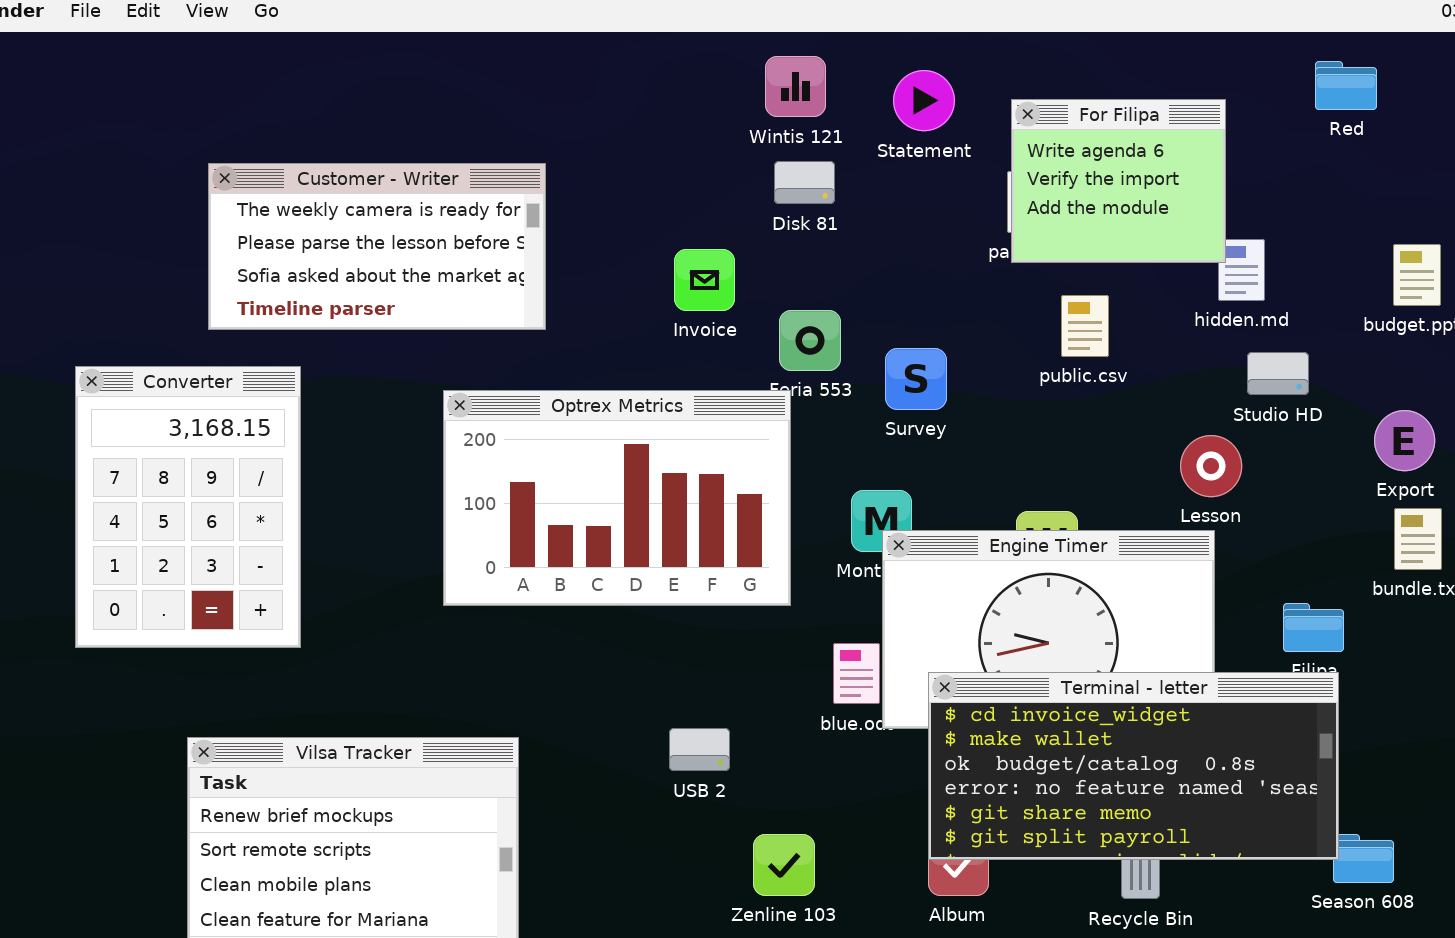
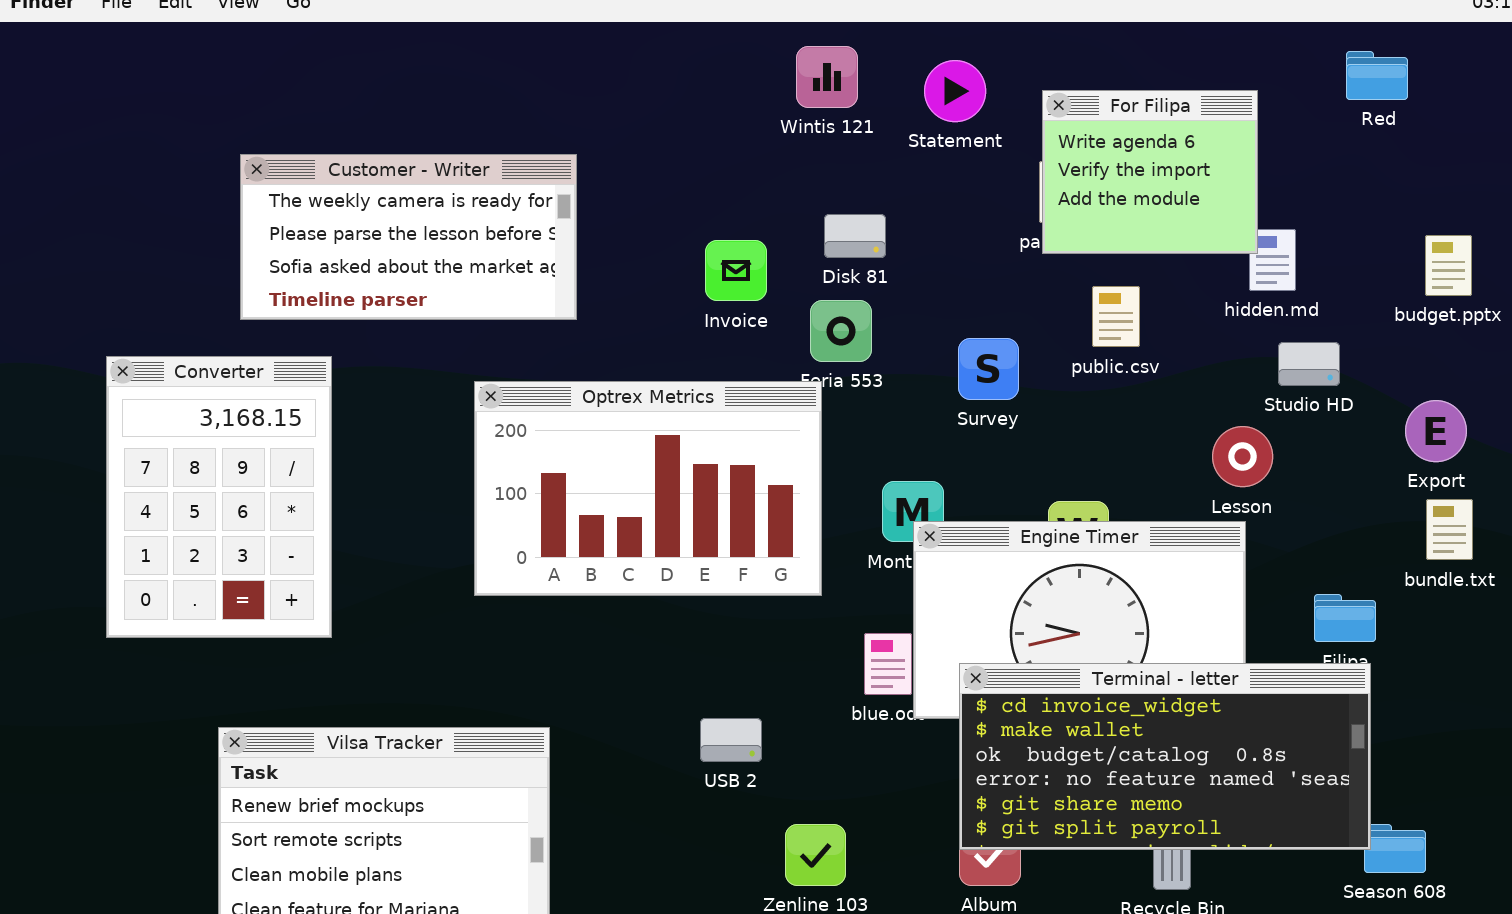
Disk 81: [774,161,835,204] -> [824,214,886,258], moved
Survey: [885,348,947,410] -> [958,338,1019,400], moved

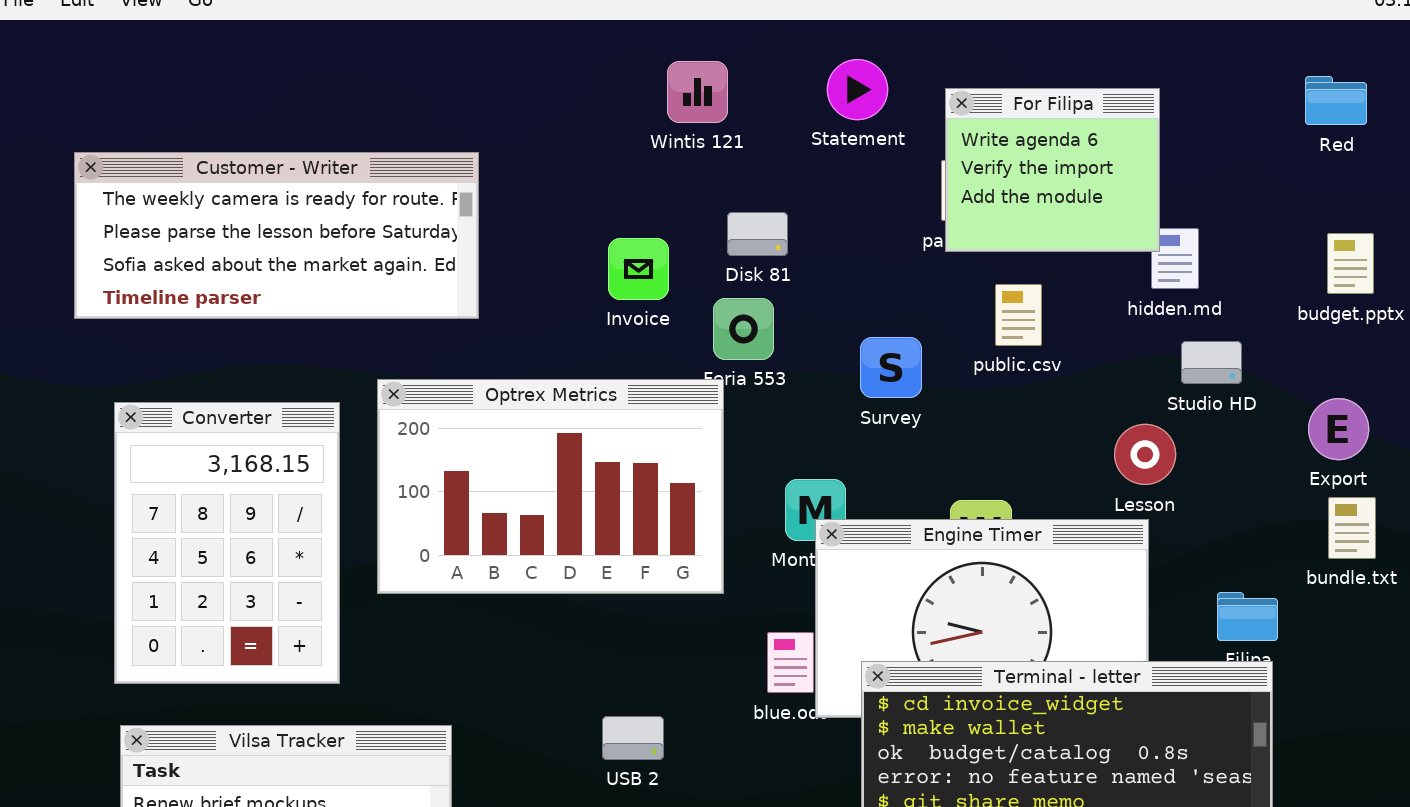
Wintis 121: [796,46,858,108] -> [667,61,728,123], moved
Red: [1346,51,1408,100] -> [1305,76,1367,125], moved
Customer - Writer: [240,154,577,320] -> [74,152,479,319], resized
Converter: [106,356,332,638] -> [114,402,340,684], moved

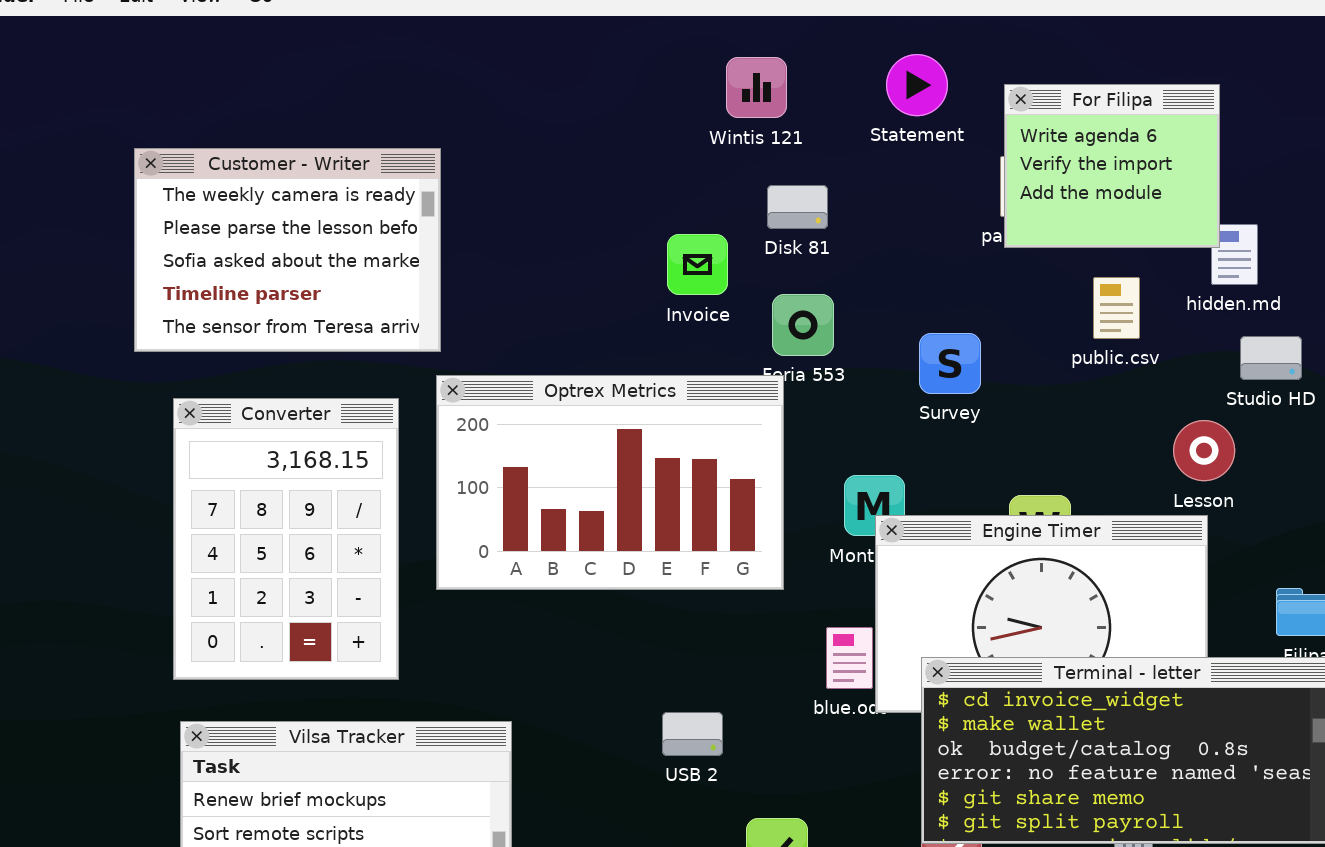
Customer - Writer: [74,152,479,319] -> [134,148,441,352], resized
Disk 81: [727,212,788,256] -> [767,185,828,229], moved
public.csv: [995,284,1042,346] -> [1093,277,1140,339], moved

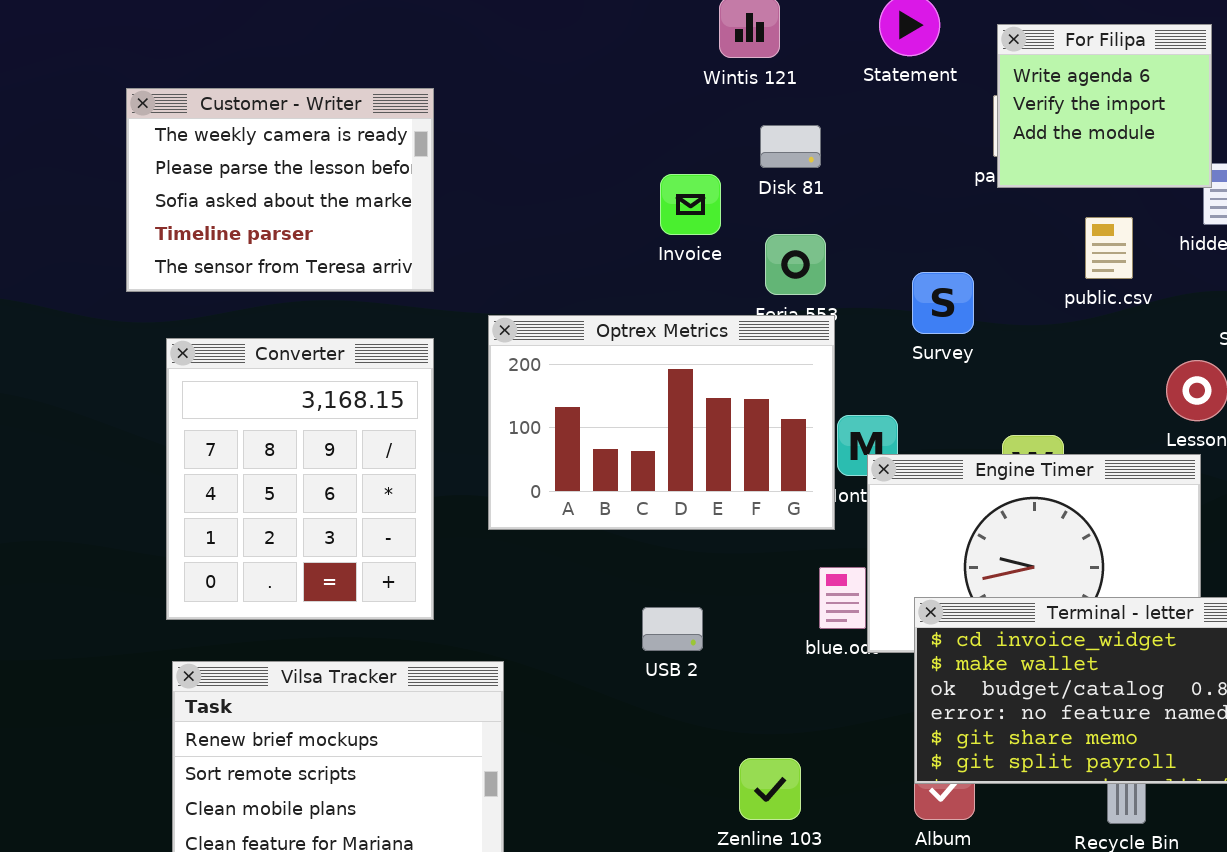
Optrex Metrics: [436,375,784,590] -> [488,315,835,530], moved
Converter: [173,398,399,680] -> [166,338,434,620], resized
USB 2: [662,712,723,756] -> [642,607,703,651], moved

